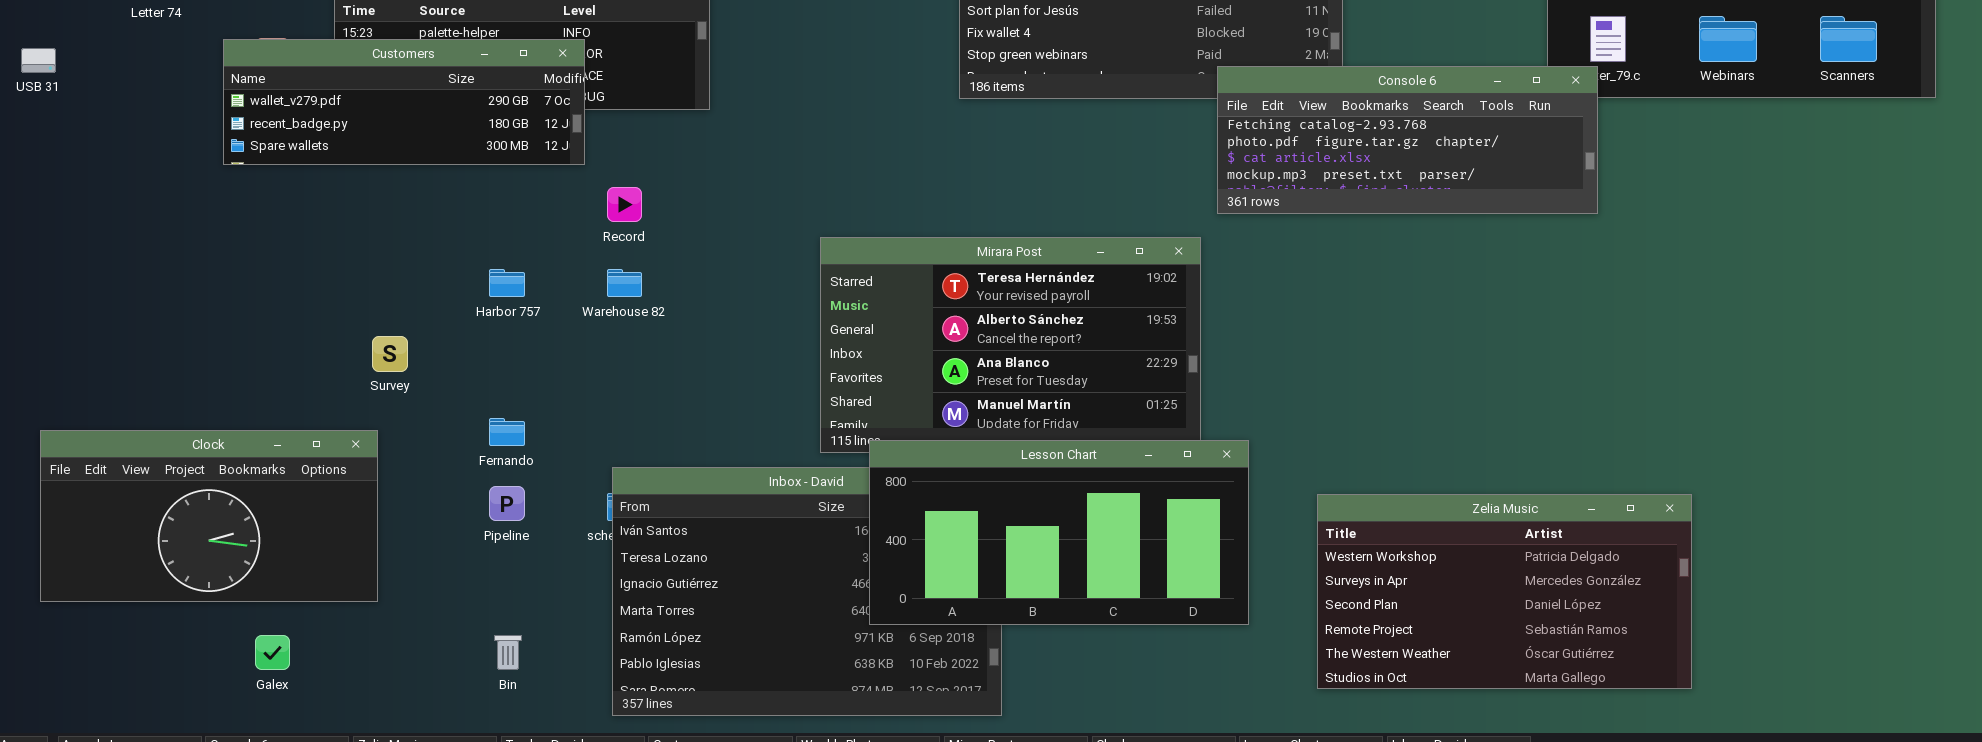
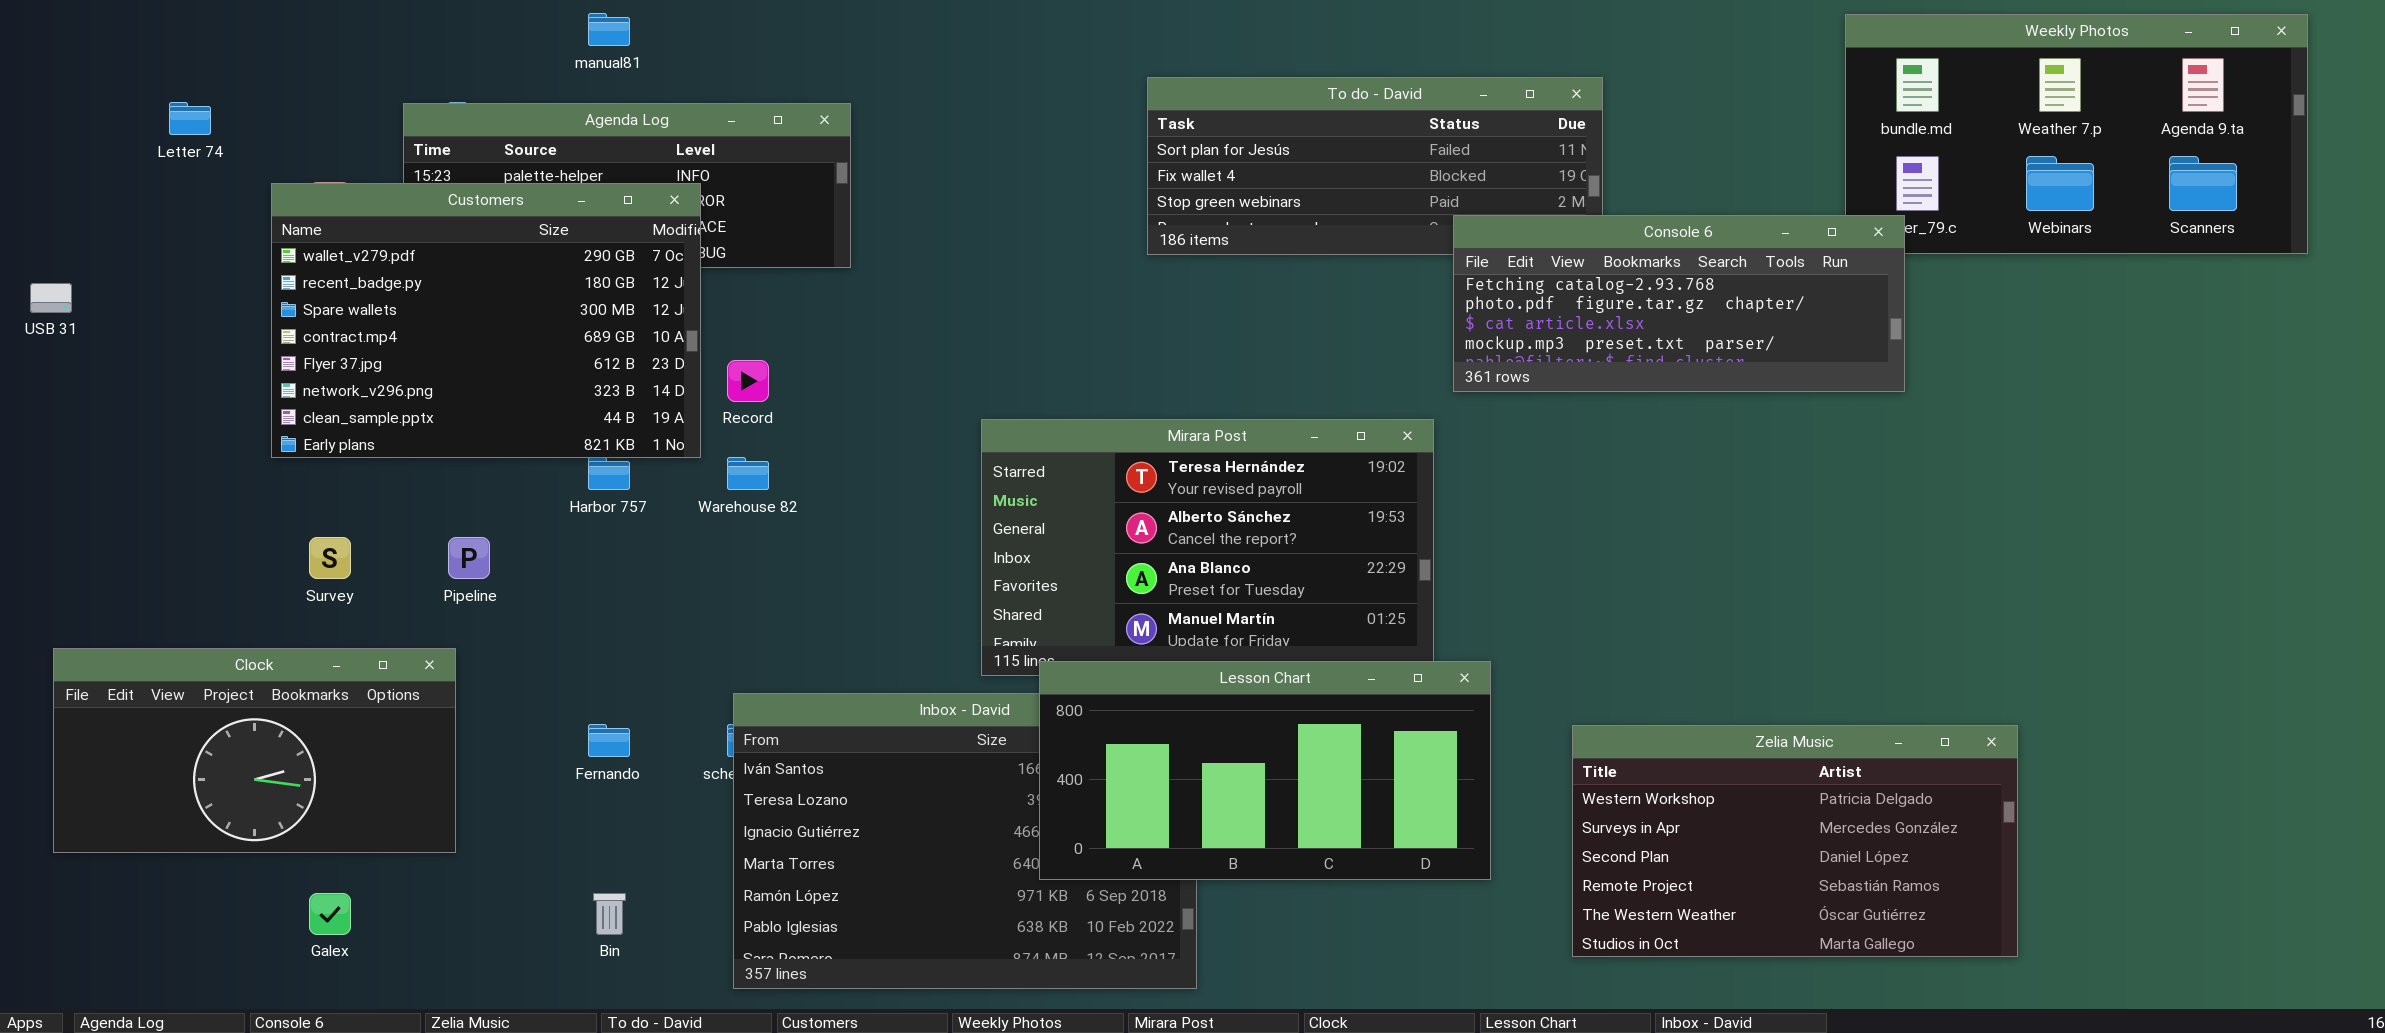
Customers: [223,39,585,165] -> [271,183,701,458], resized
USB 31: [21,48,56,73] -> [30,283,72,313], moved
Survey: [372,336,408,372] -> [309,537,351,579], moved
Fernando: [489,418,525,446] -> [588,724,630,757], moved
Pipeline: [489,486,525,521] -> [448,537,490,579], moved

